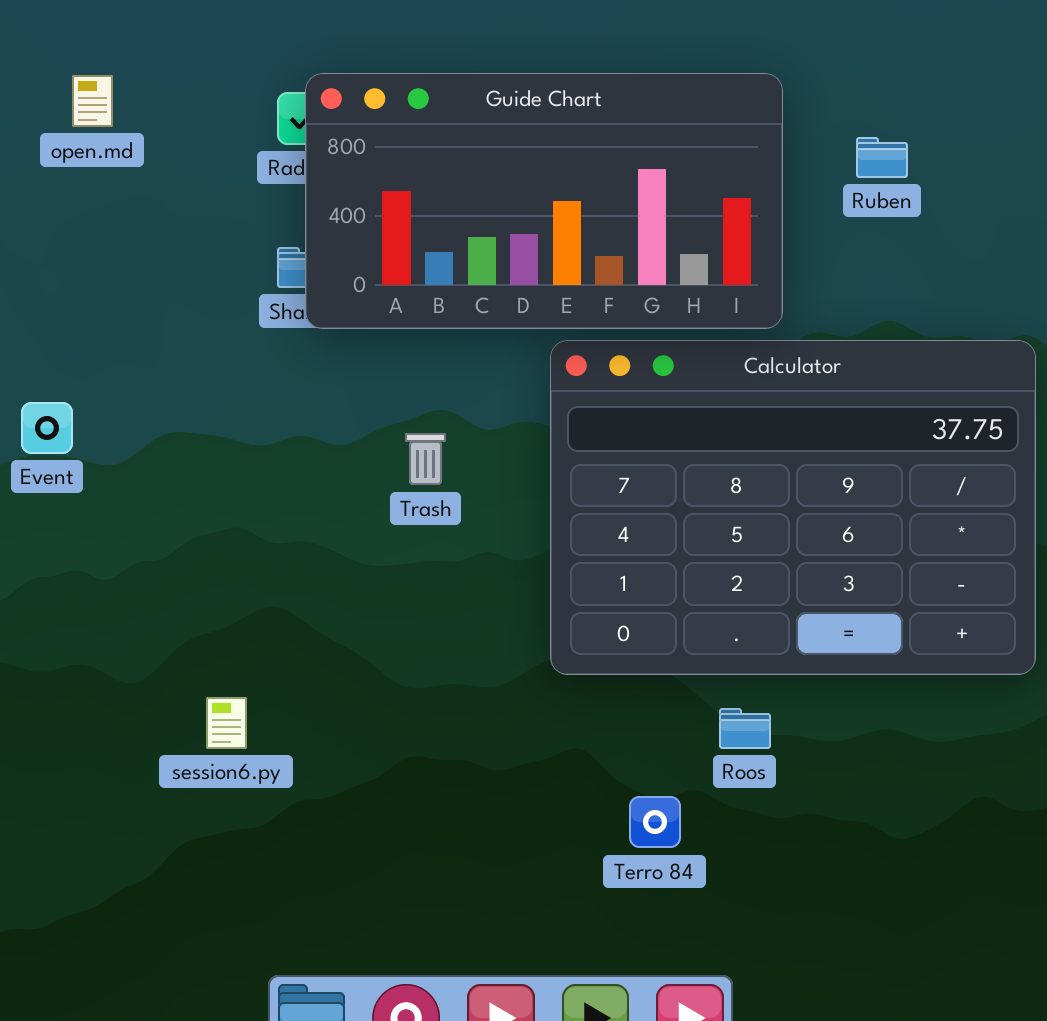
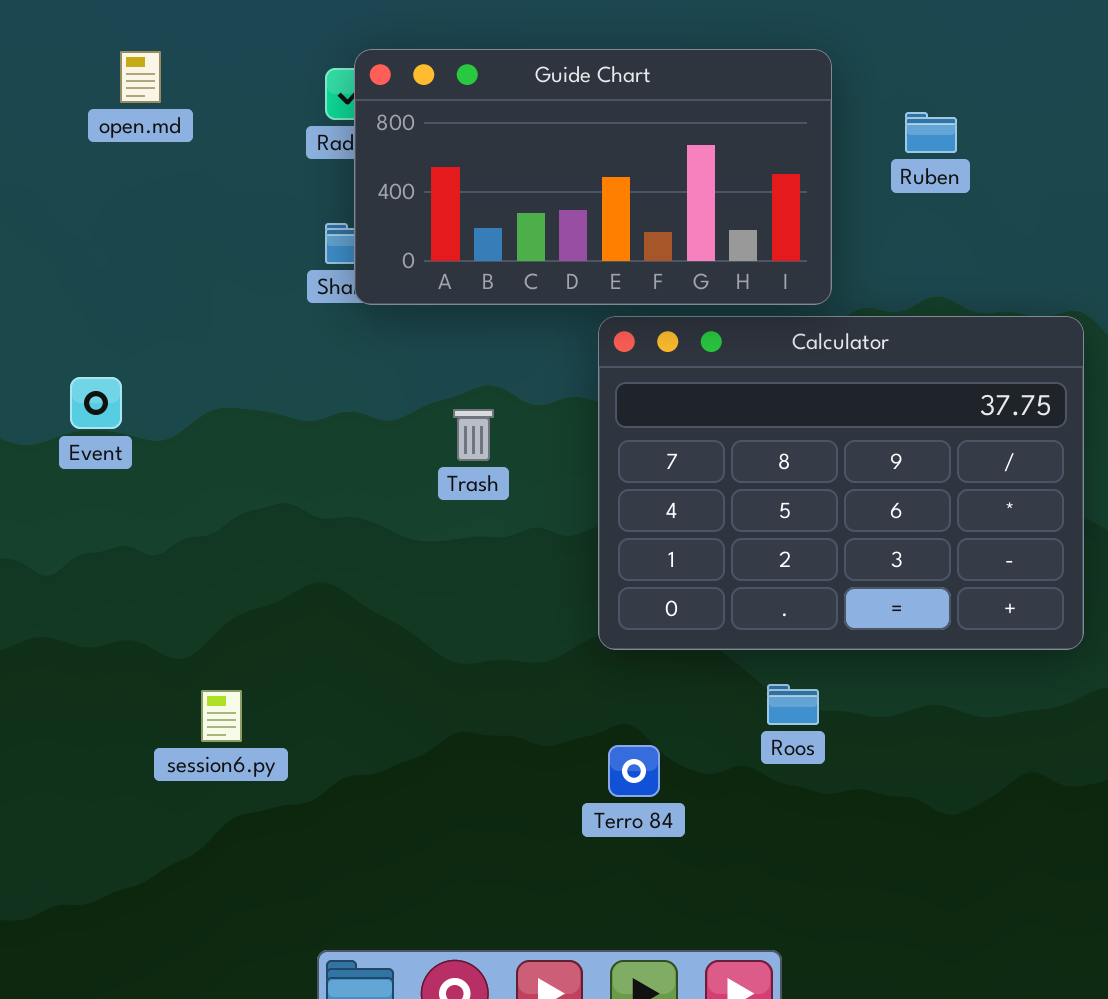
session6.py: [206,697,247,749] -> [201,690,242,742], moved
Terro 84: [629,796,681,848] -> [608,745,660,797], moved

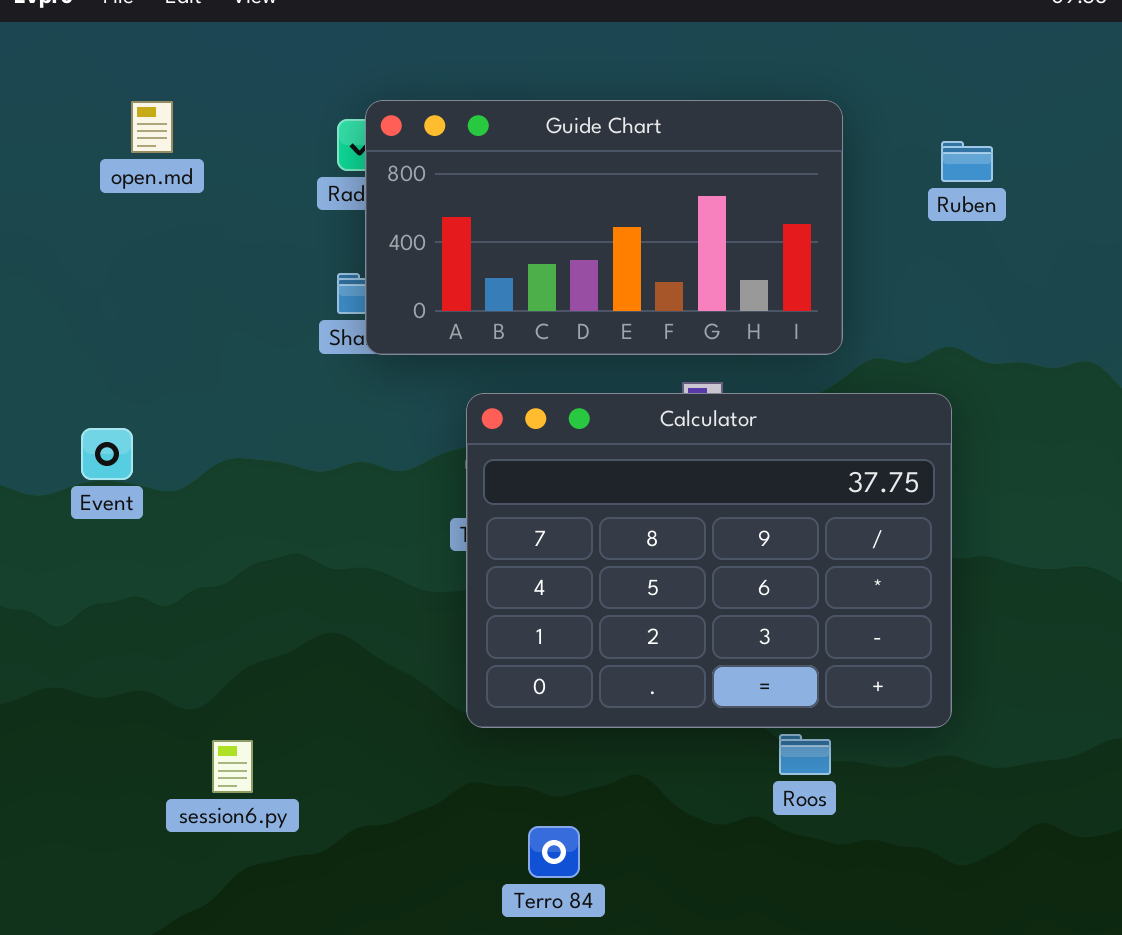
Ruben: [905,112,957,153] -> [941,141,993,182], moved
Calculator: [598,316,1084,650] -> [466,393,952,728], moved
Terro 84: [608,745,660,797] -> [528,826,580,878], moved

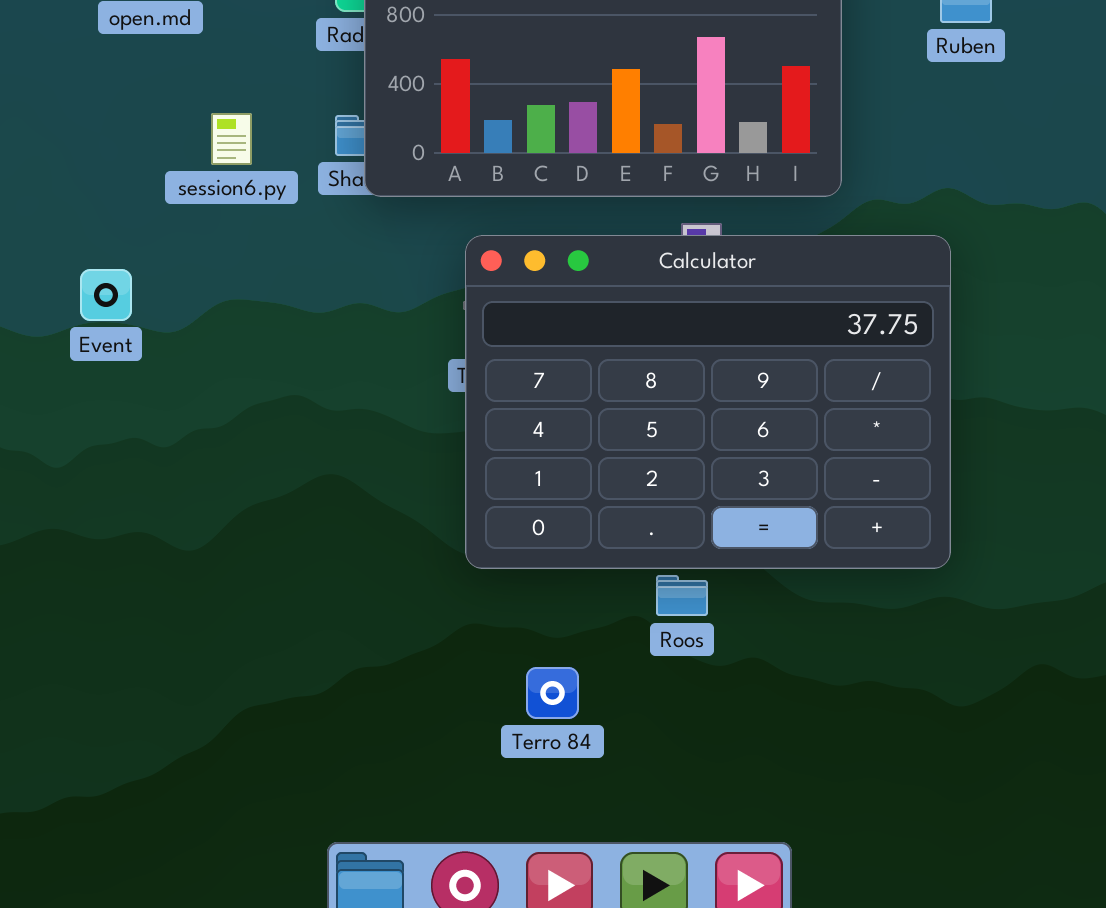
Roos: [779,734,831,775] -> [656,575,708,616], moved
session6.py: [212,740,253,793] -> [211,113,252,165], moved

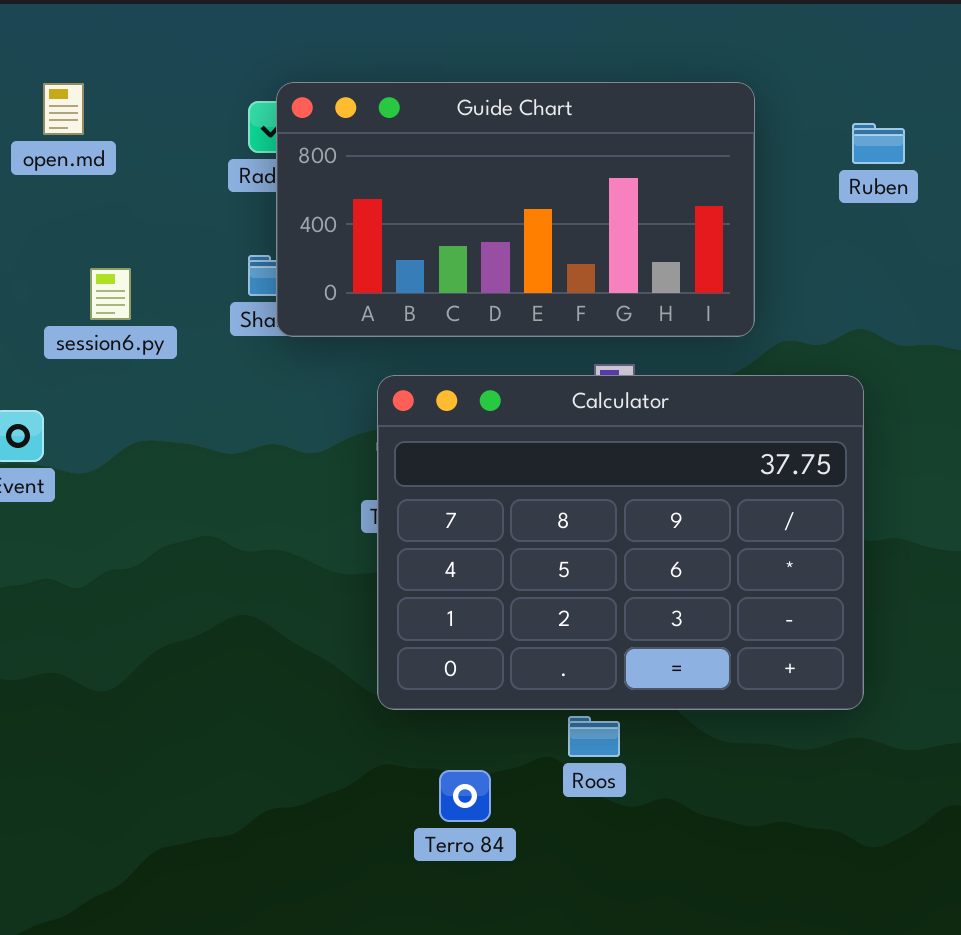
session6.py: [211,113,252,165] -> [90,268,131,320], moved
Terro 84: [526,667,579,719] -> [439,770,491,822], moved

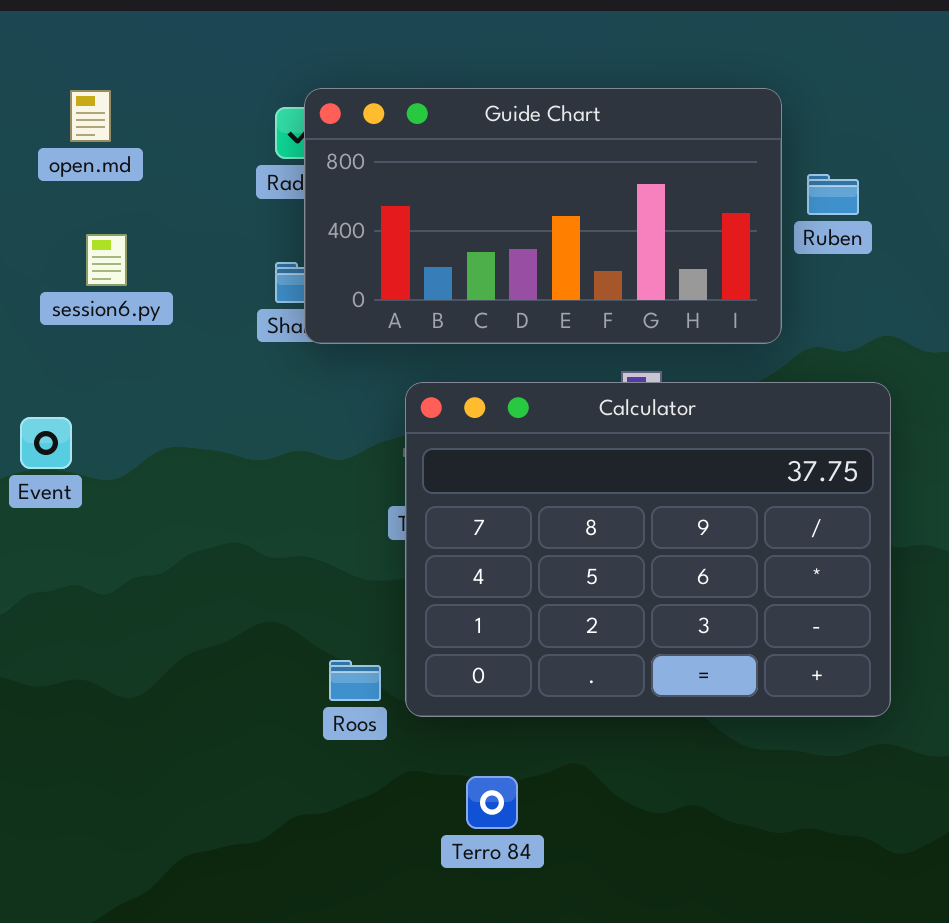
Ruben: [852,123,905,164] -> [807,174,859,215], moved
session6.py: [90,268,131,320] -> [86,234,127,286], moved
Roos: [568,716,620,757] -> [329,660,381,701], moved

